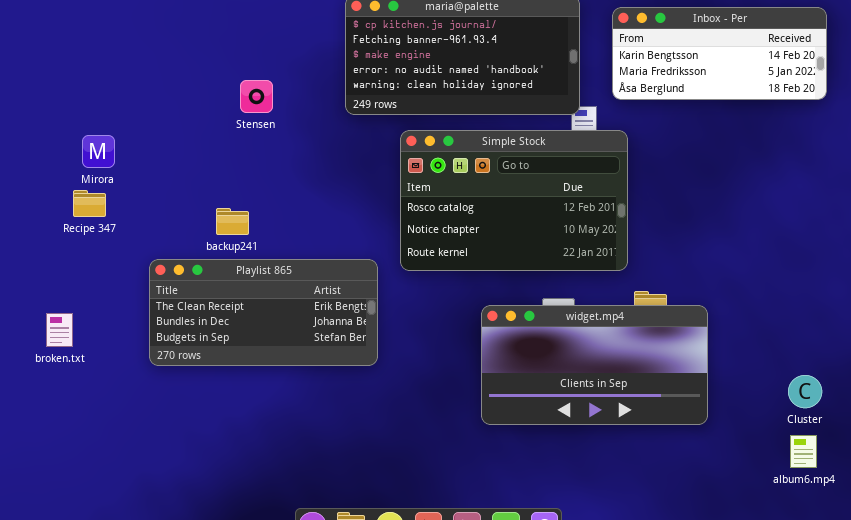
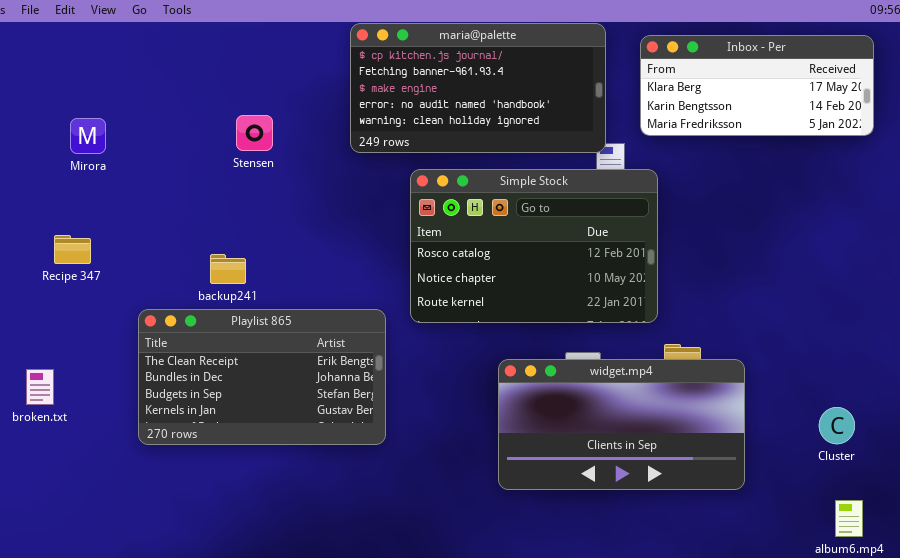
Inbox - Per: [612,7,827,100] -> [640,35,874,136], scrolled up 1 row
Mirora: [82,135,115,168] -> [70,118,106,154], moved
Playlist 865: [149,259,378,366] -> [138,309,386,445], resized
Cluster: [788,375,822,408] -> [819,407,855,444], moved

